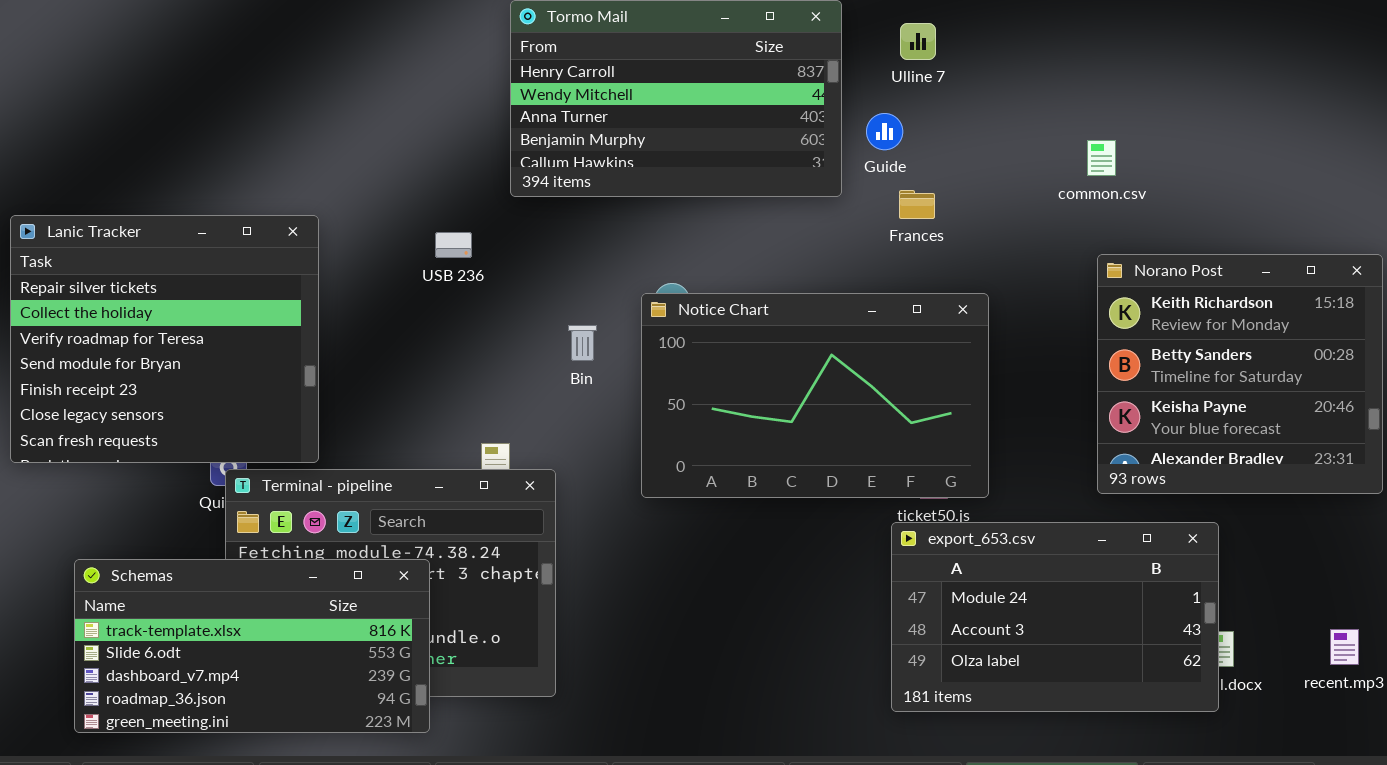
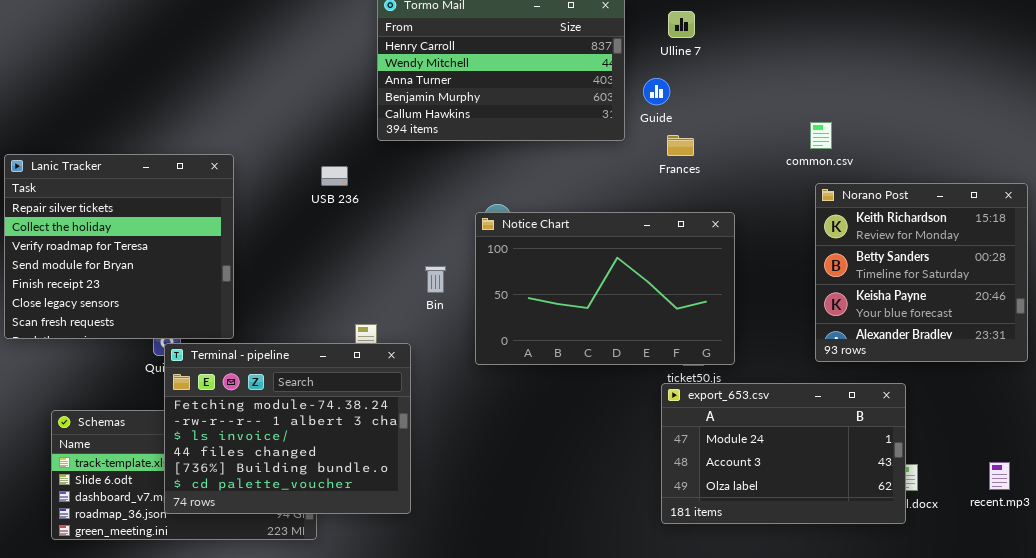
common.csv: [1087,140,1116,176] -> [810,122,832,149], moved
Bin: [568,325,597,361] -> [425,266,446,293], moved
Terminal - pipeline: [225,469,556,697] -> [164,343,411,514], raised

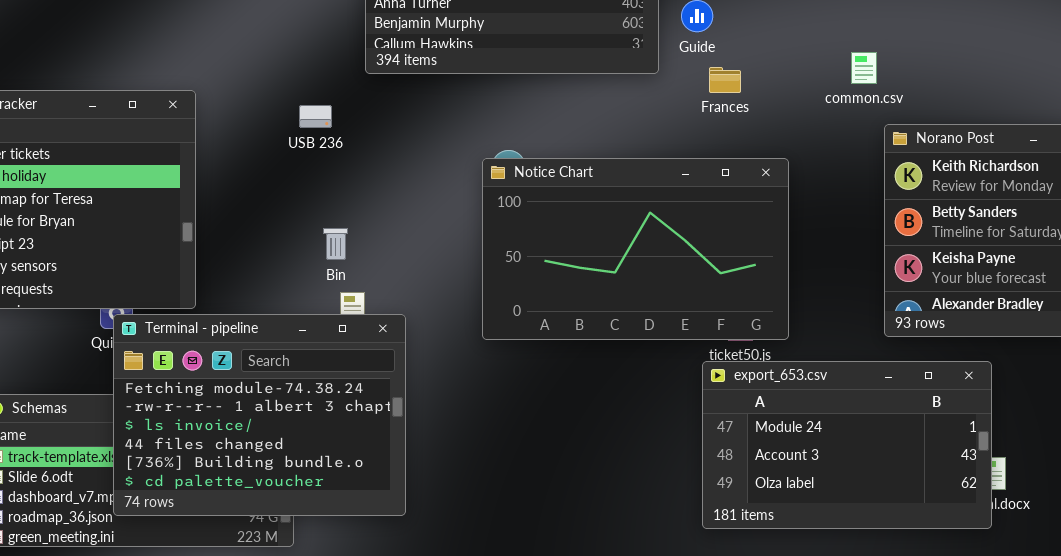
common.csv: [810,122,832,149] -> [851,52,877,84], moved
Bin: [425,266,446,293] -> [323,228,348,260], moved

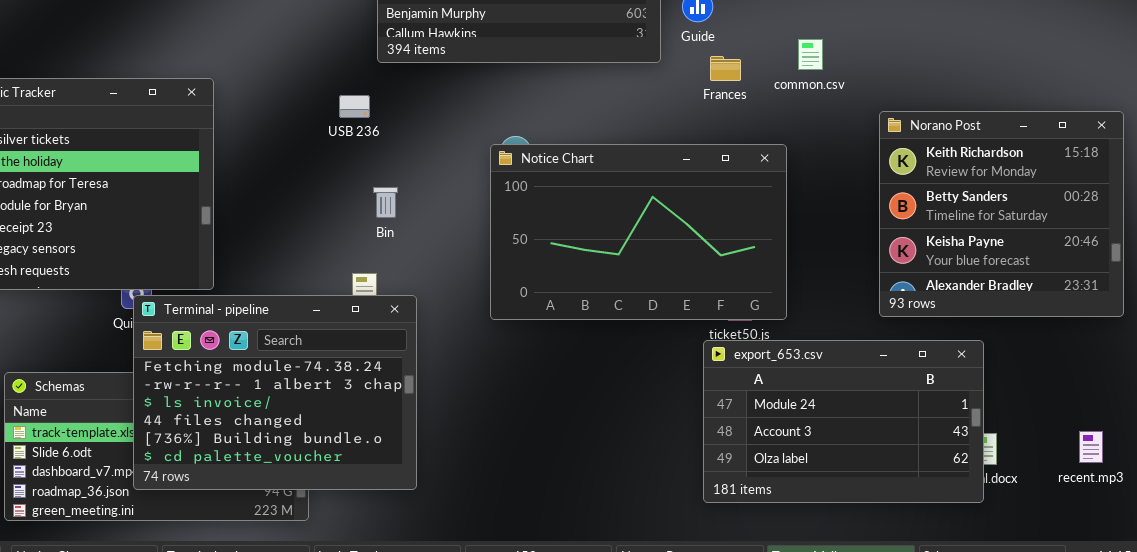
common.csv: [851,52,877,84] -> [798,39,823,70], moved
USB 236: [299,105,332,128] -> [339,95,370,118], moved
Bin: [323,228,348,260] -> [373,187,398,218], moved

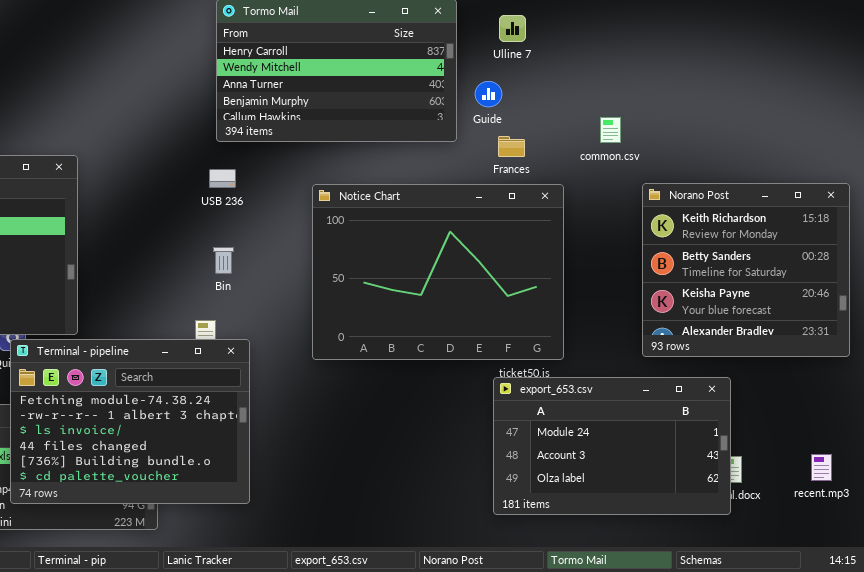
common.csv: [798,39,823,70] -> [600,117,621,143], moved
USB 236: [339,95,370,118] -> [209,169,236,188], moved
Notice Chart: [490,144,787,320] -> [312,184,564,360], resized

